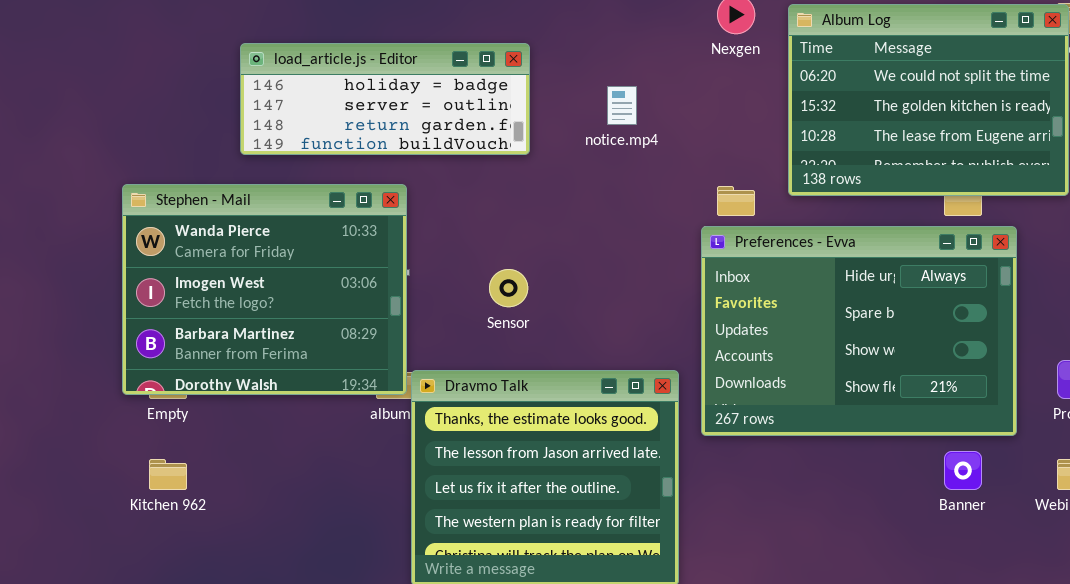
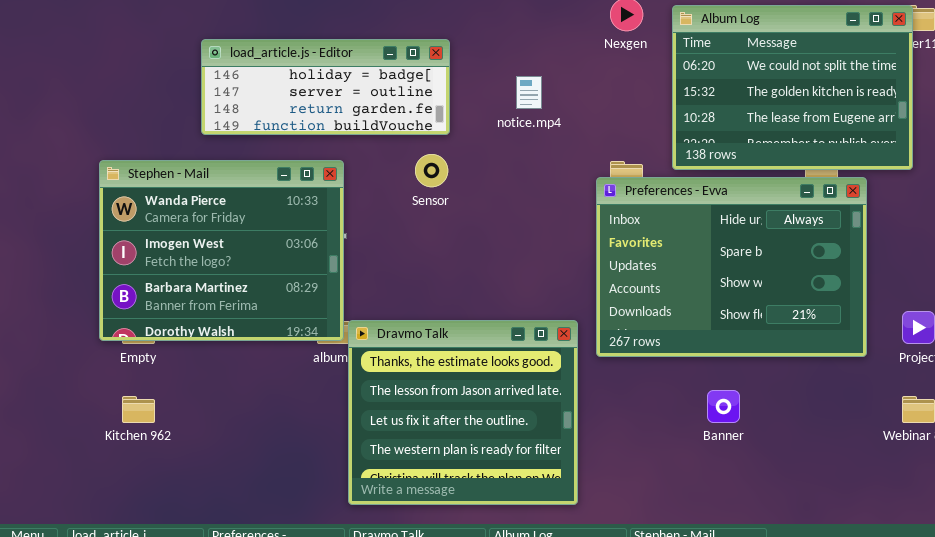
Preferences - Evva: [701,226,1017,436] -> [596,177,867,357], moved
Sensor: [489,269,528,307] -> [415,154,448,187], moved
Banner: [944,451,982,490] -> [707,390,740,423], moved

